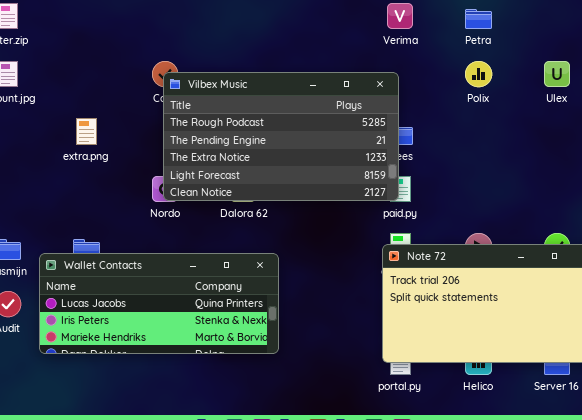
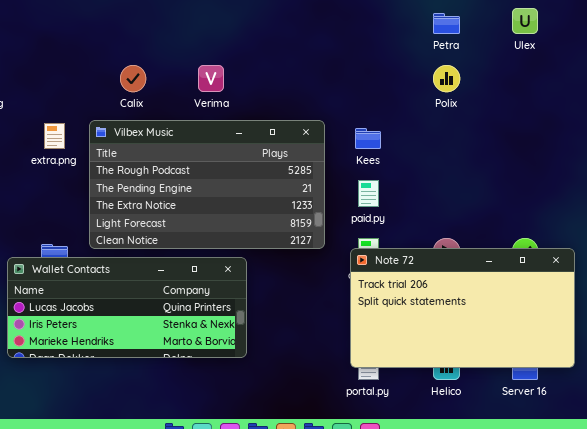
Verima: [387,3,413,29] -> [198,65,224,92], moved
Ulex: [544,61,570,87] -> [512,8,538,34], moved
Vilbex Music: [163,72,399,201] -> [89,120,325,249], moved

